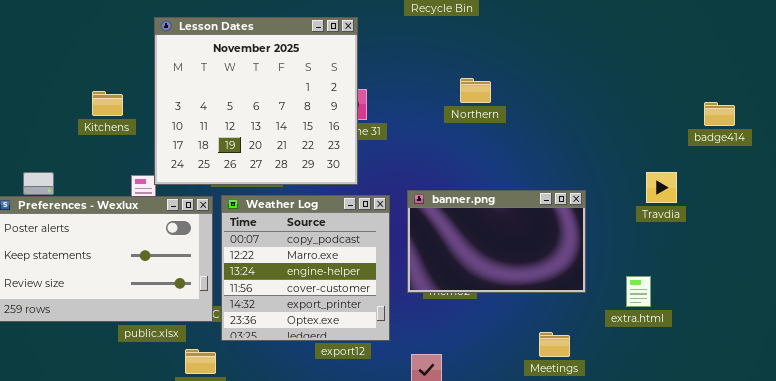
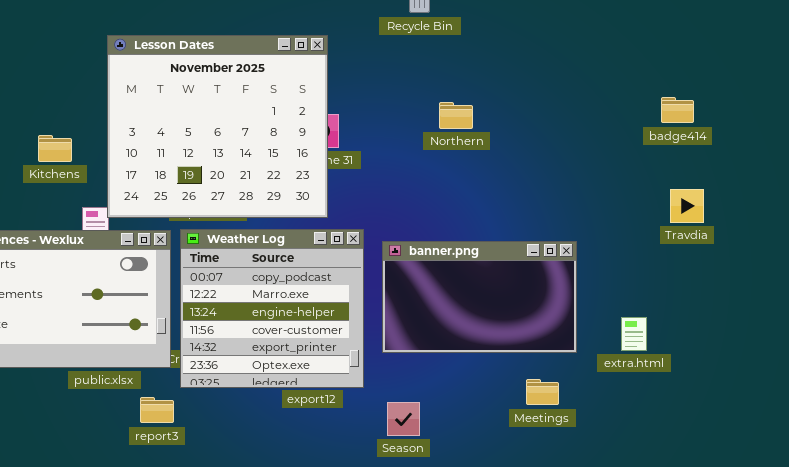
Kitchens: [92,91,123,116] -> [38,135,72,162], moved
badge414: [704,102,735,126] -> [661,97,694,123], moved
Travdia: [646,172,677,203] -> [670,189,704,223], moved
banner.png: [407,190,586,293] -> [382,241,577,353], moved

